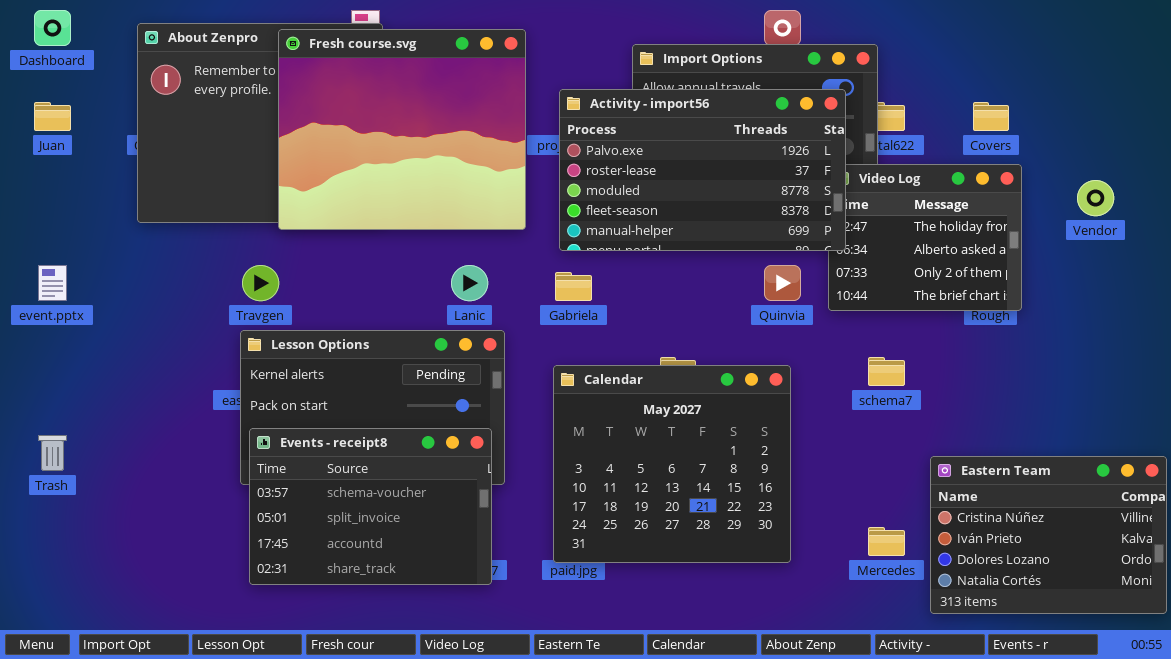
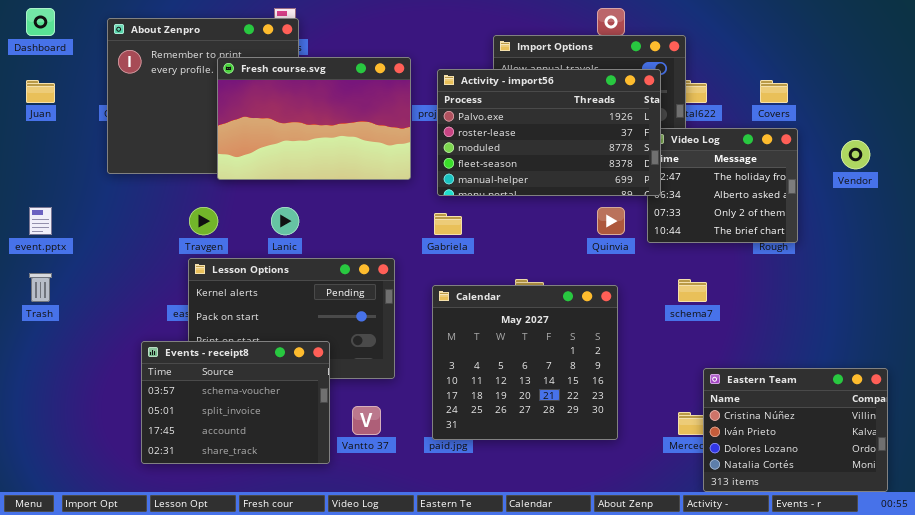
Fresh course.svg: [278,29,526,230] -> [217,57,411,180], resized
Lanic: [451,265,488,301] -> [271,207,299,235], moved
Events - receipt8: [249,428,492,585] -> [141,341,330,464], moved
Trash: [38,435,67,471] -> [29,273,52,302], moved
Eastern Team: [930,456,1167,614] -> [703,368,888,492], moved

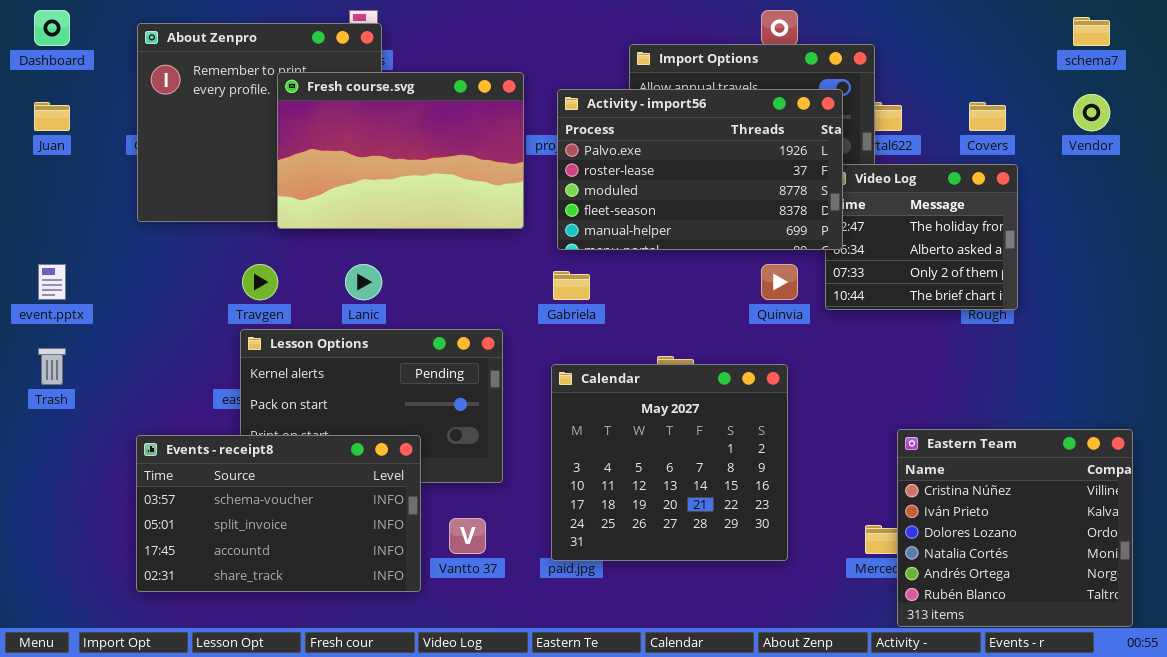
Vendor: [841,140,870,169] -> [1073,94,1110,131], moved
schema7: [678,279,707,302] -> [1073,17,1110,46], moved
Events - receipt8: [141,341,330,464] -> [136,435,421,592], resized
Eastern Team: [703,368,888,492] -> [897,429,1133,627], resized

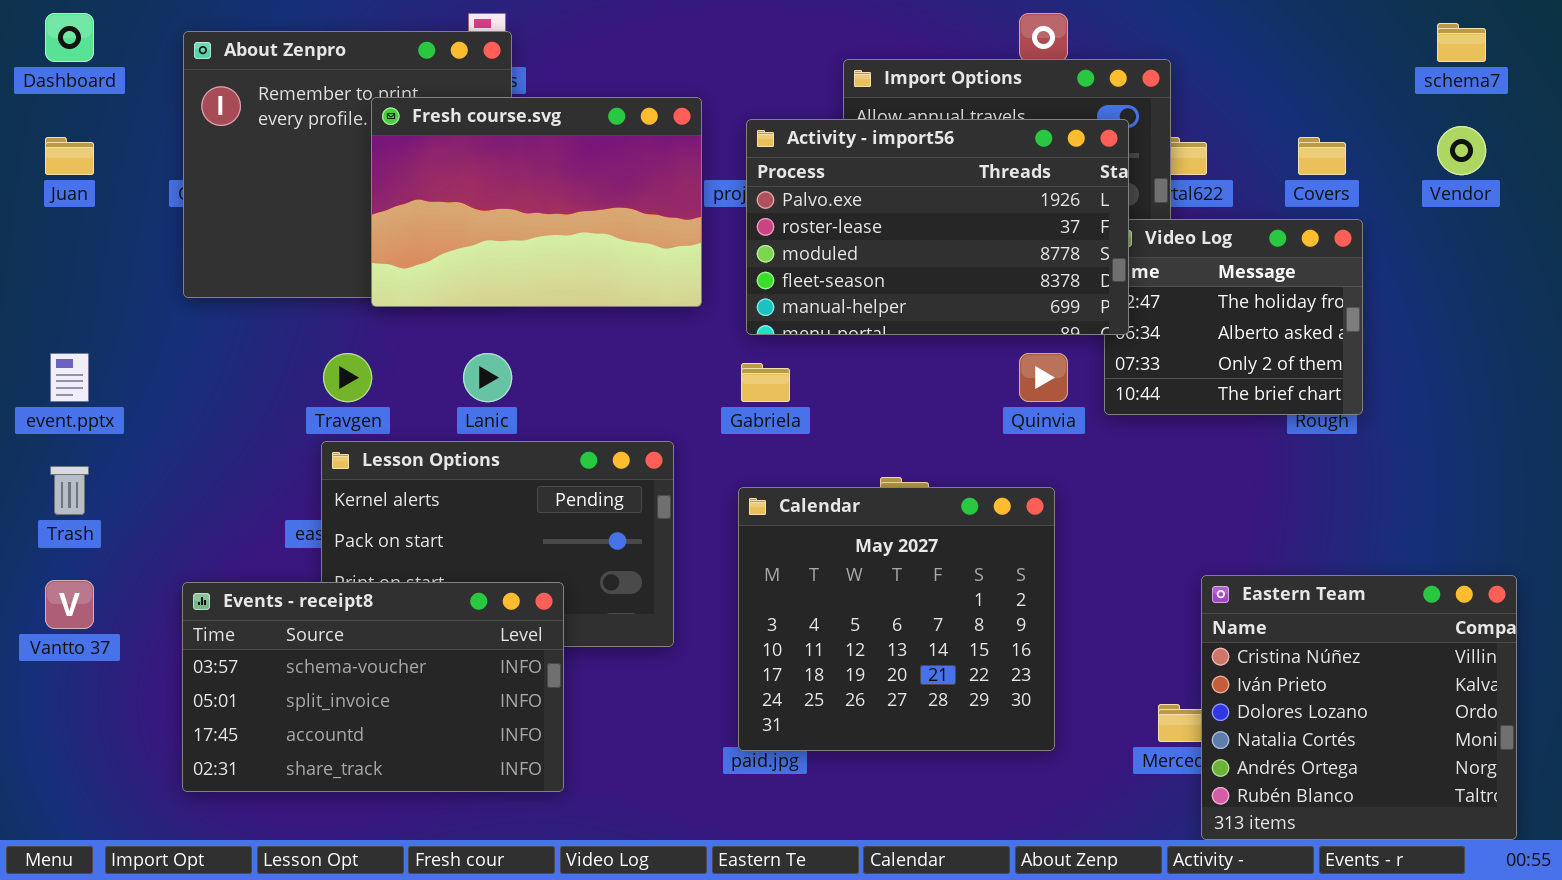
Vantto 37: [449,518,486,554] -> [45,580,94,629], moved

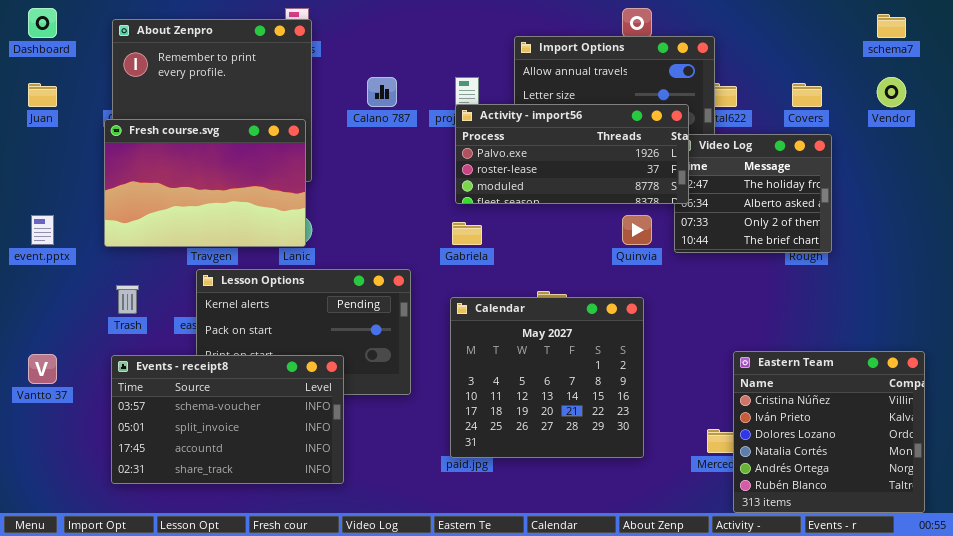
Fresh course.svg: [371,97,702,307] -> [104,119,306,247], moved
Activity - import56: [746,119,1129,335] -> [455,104,689,204], resized
Trash: [50,466,89,515] -> [116,285,139,314], moved

